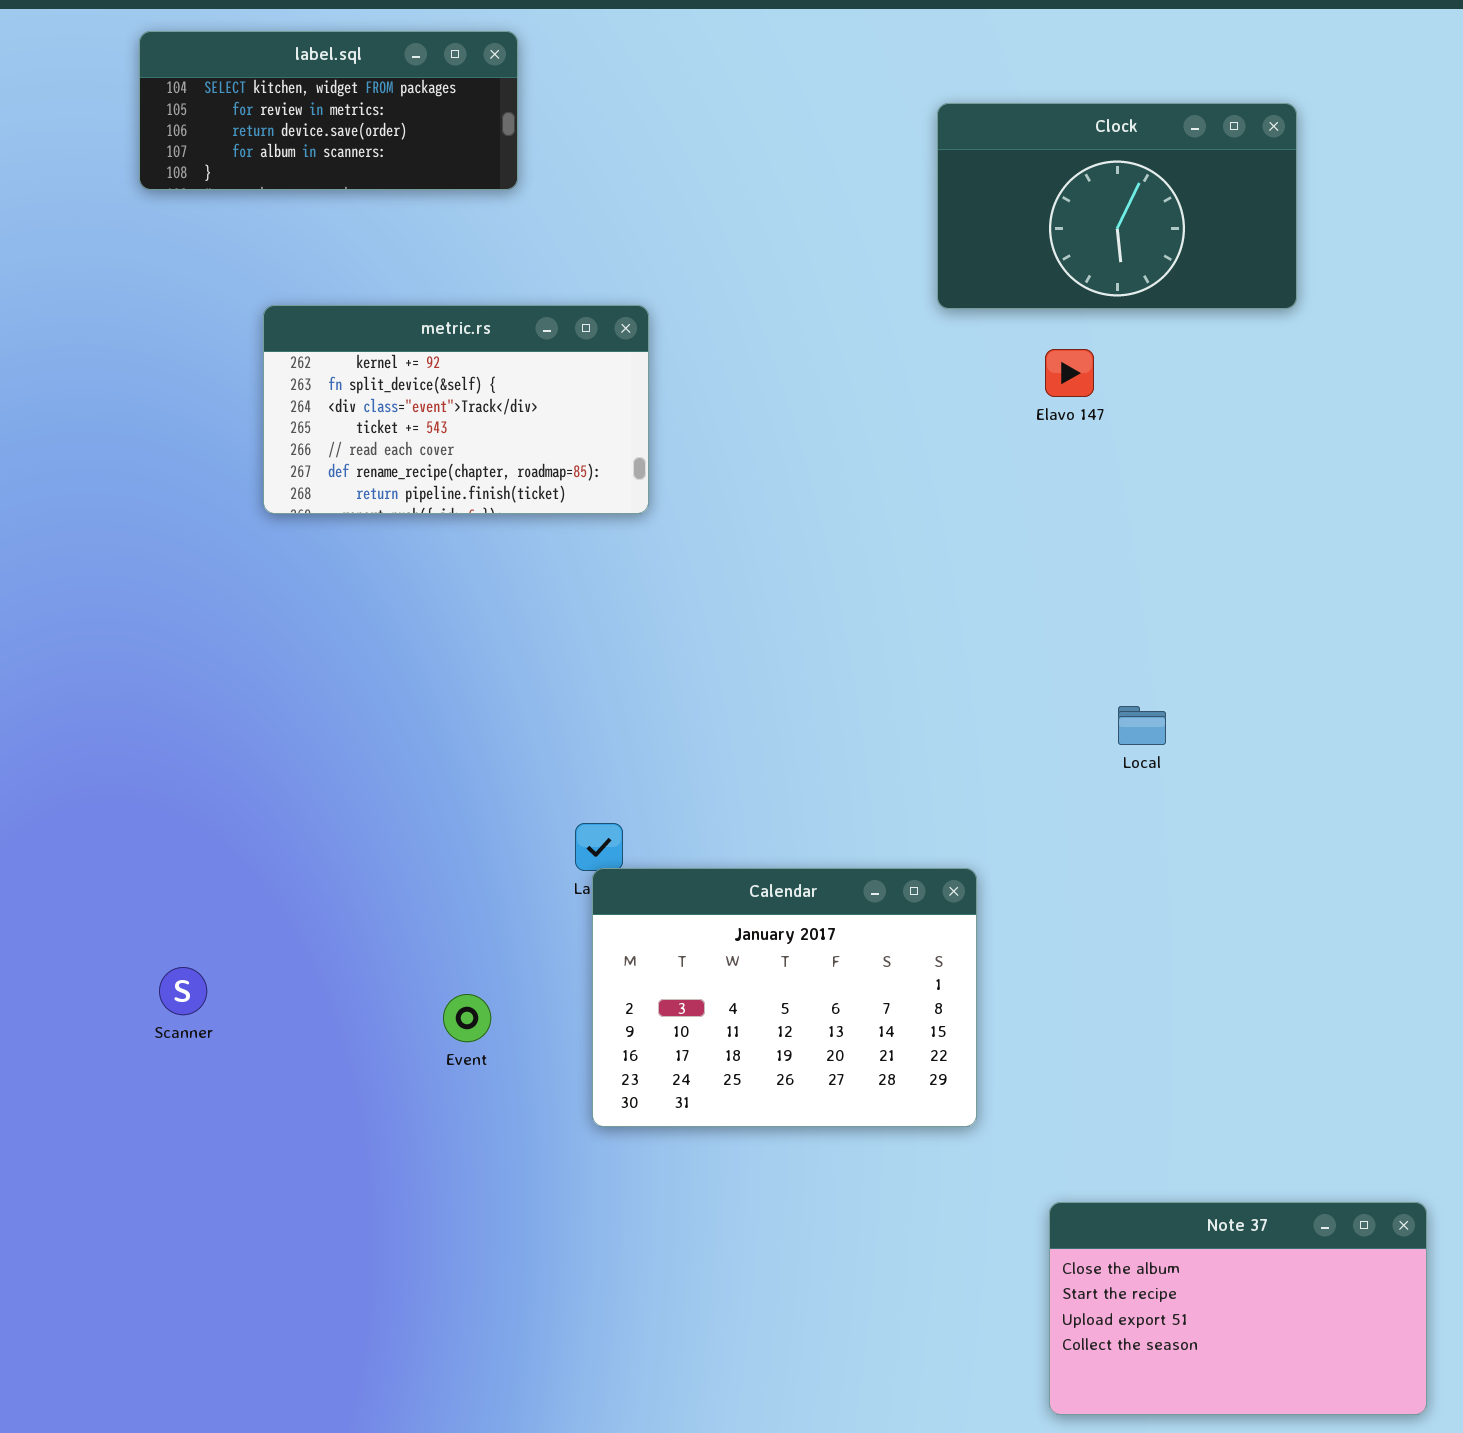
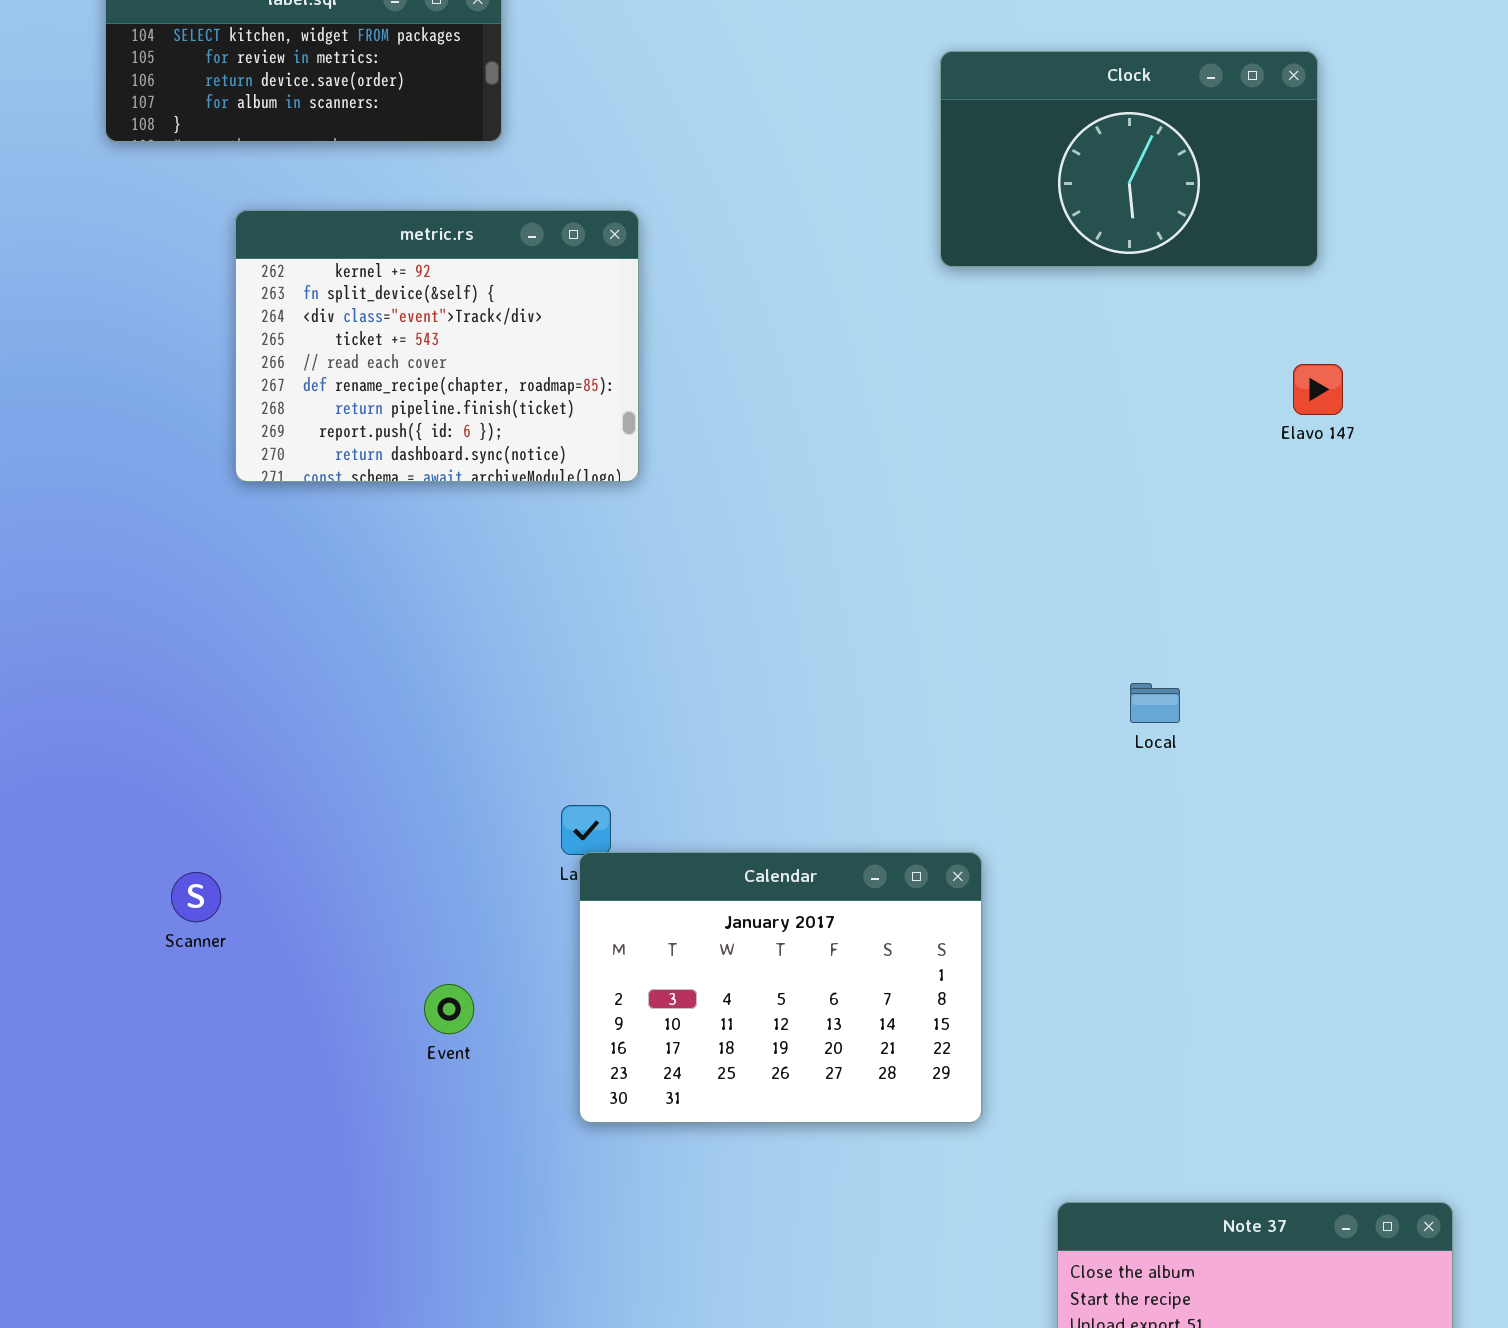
metric.rs: [263,305,649,514] -> [235,210,639,482], resized
Elavo 147: [1045,349,1094,397] -> [1293,364,1343,415], moved
Scanner: [159,967,207,1015] -> [171,872,221,922], moved

